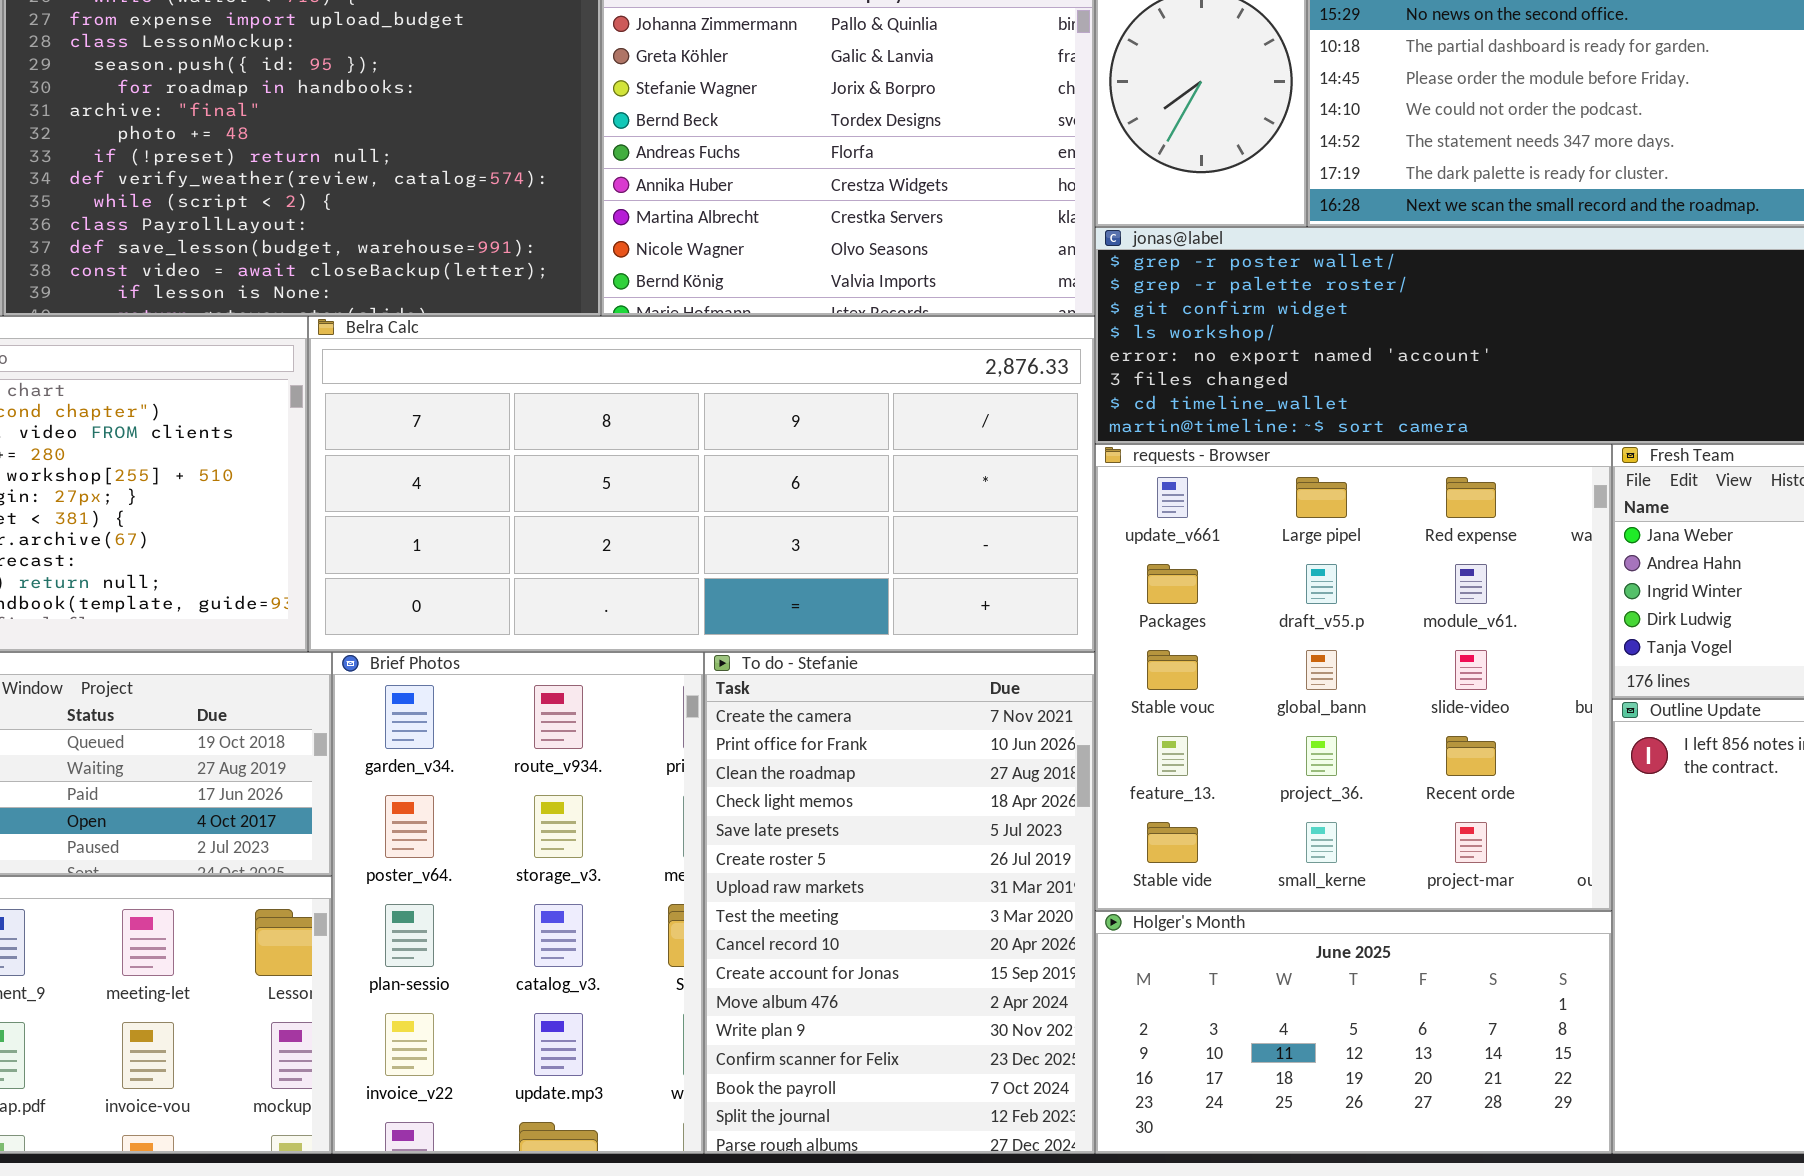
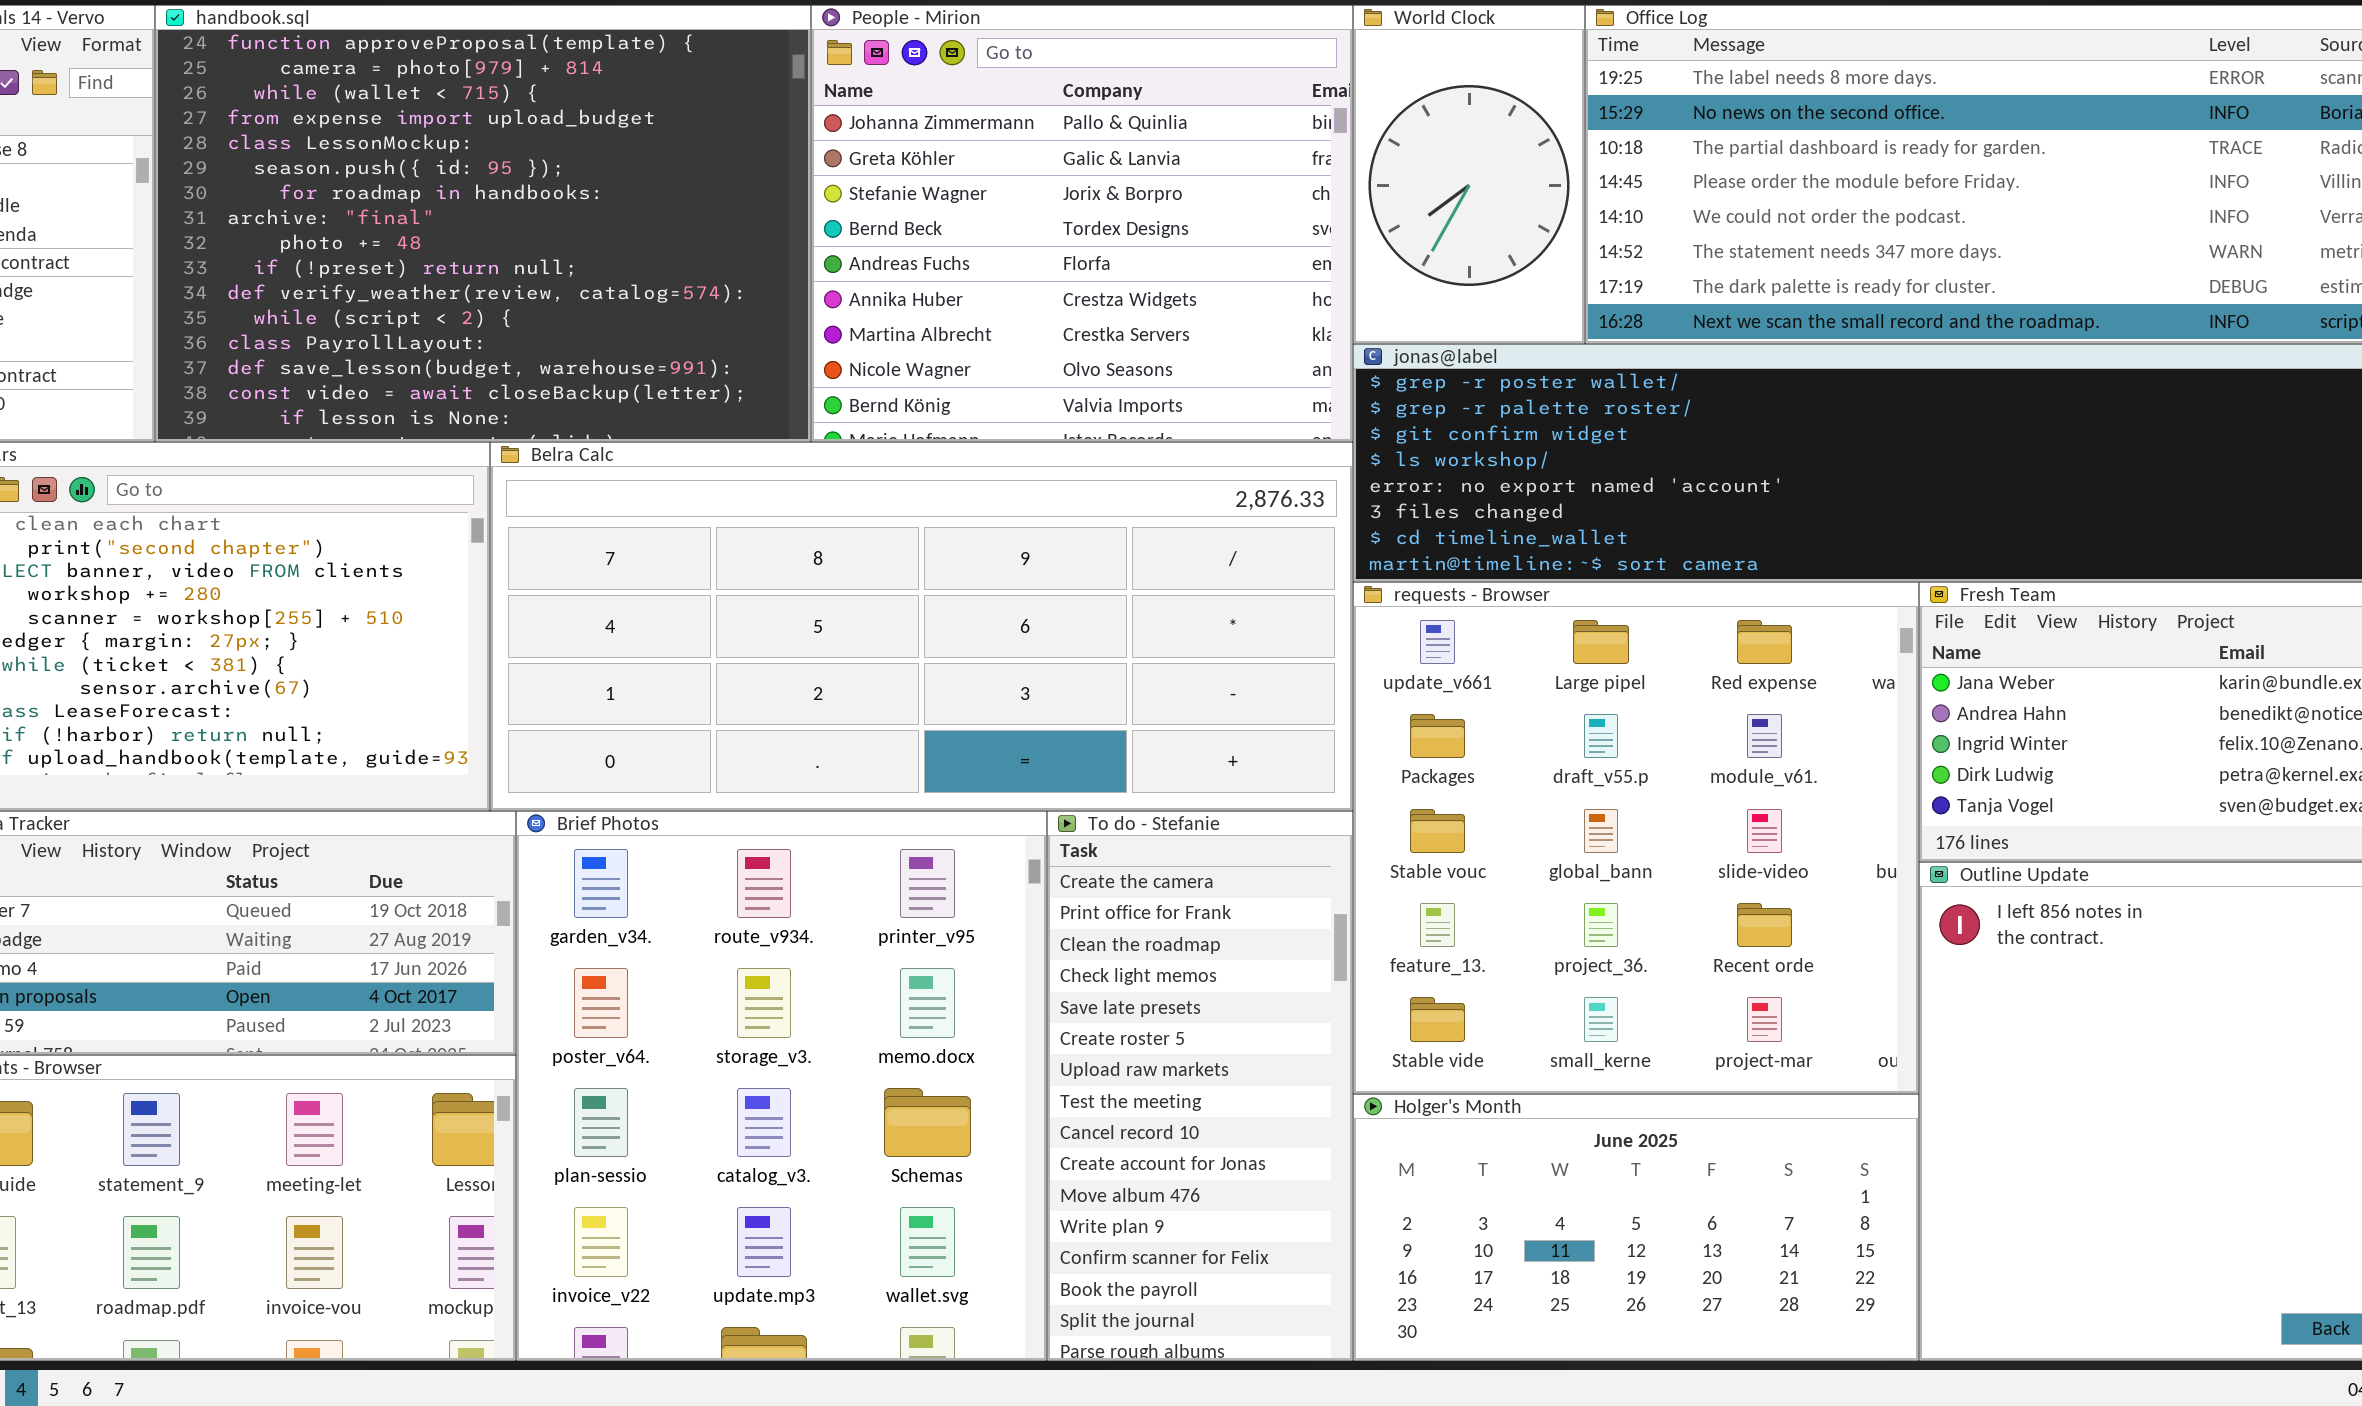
Brief Photos: [332,652,704,1154] -> [516,811,1047,1361], resized
To do - Stefanie: [704,652,1095,1154] -> [1047,811,1353,1361], resized

